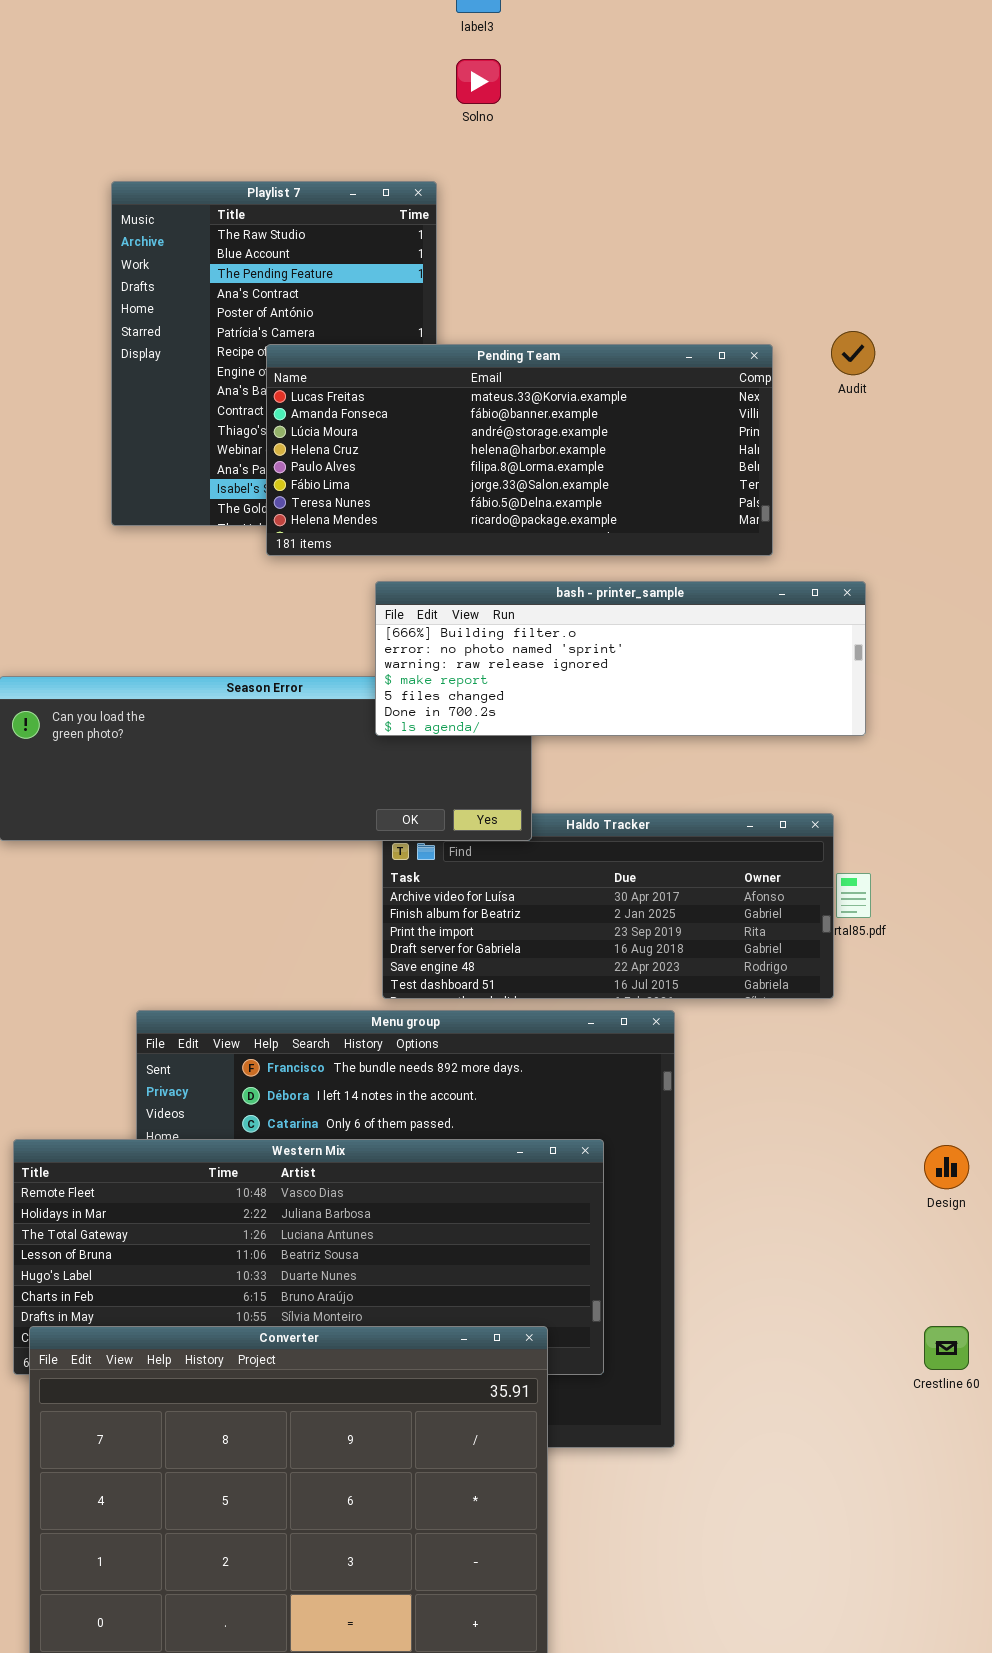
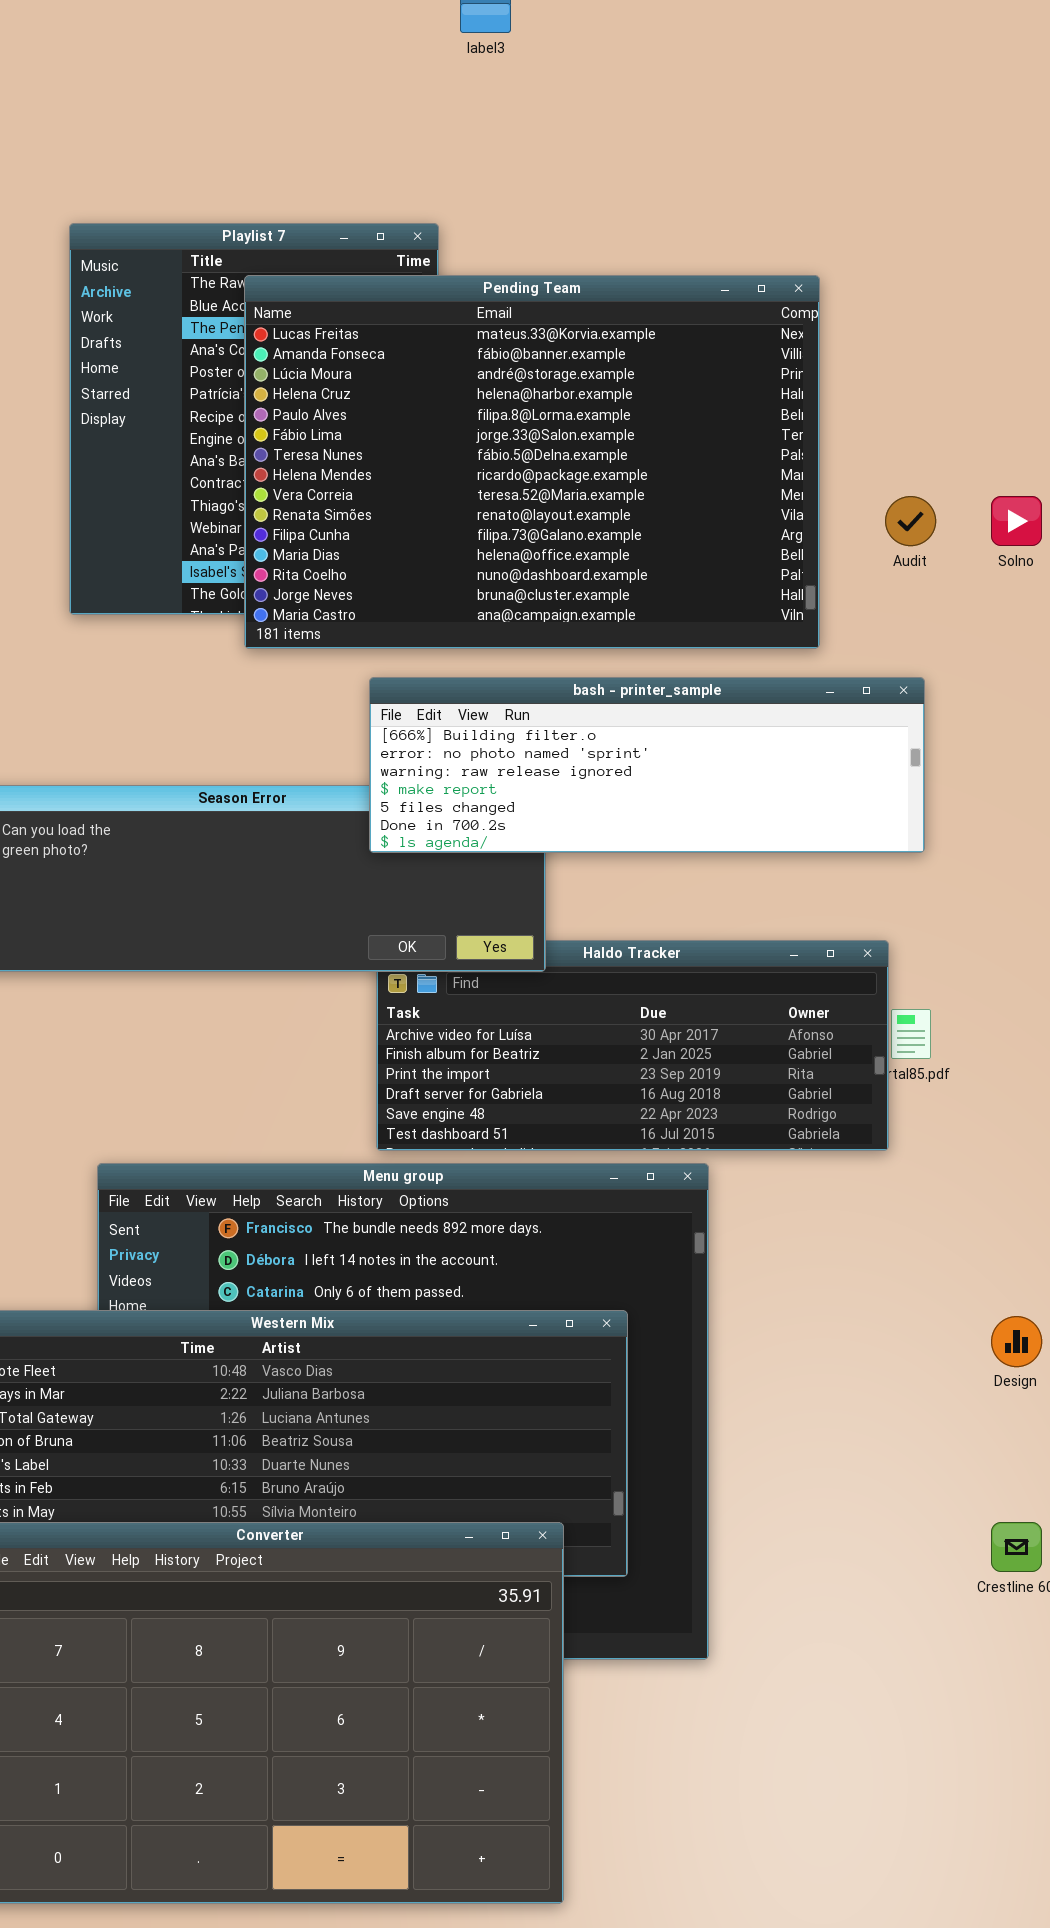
Solno: [456,59,501,104] -> [991,496,1042,546], moved
Audit: [831,331,875,375] -> [885,496,936,546], moved
Pending Team: [266,344,773,556] -> [244,275,820,649], resized

